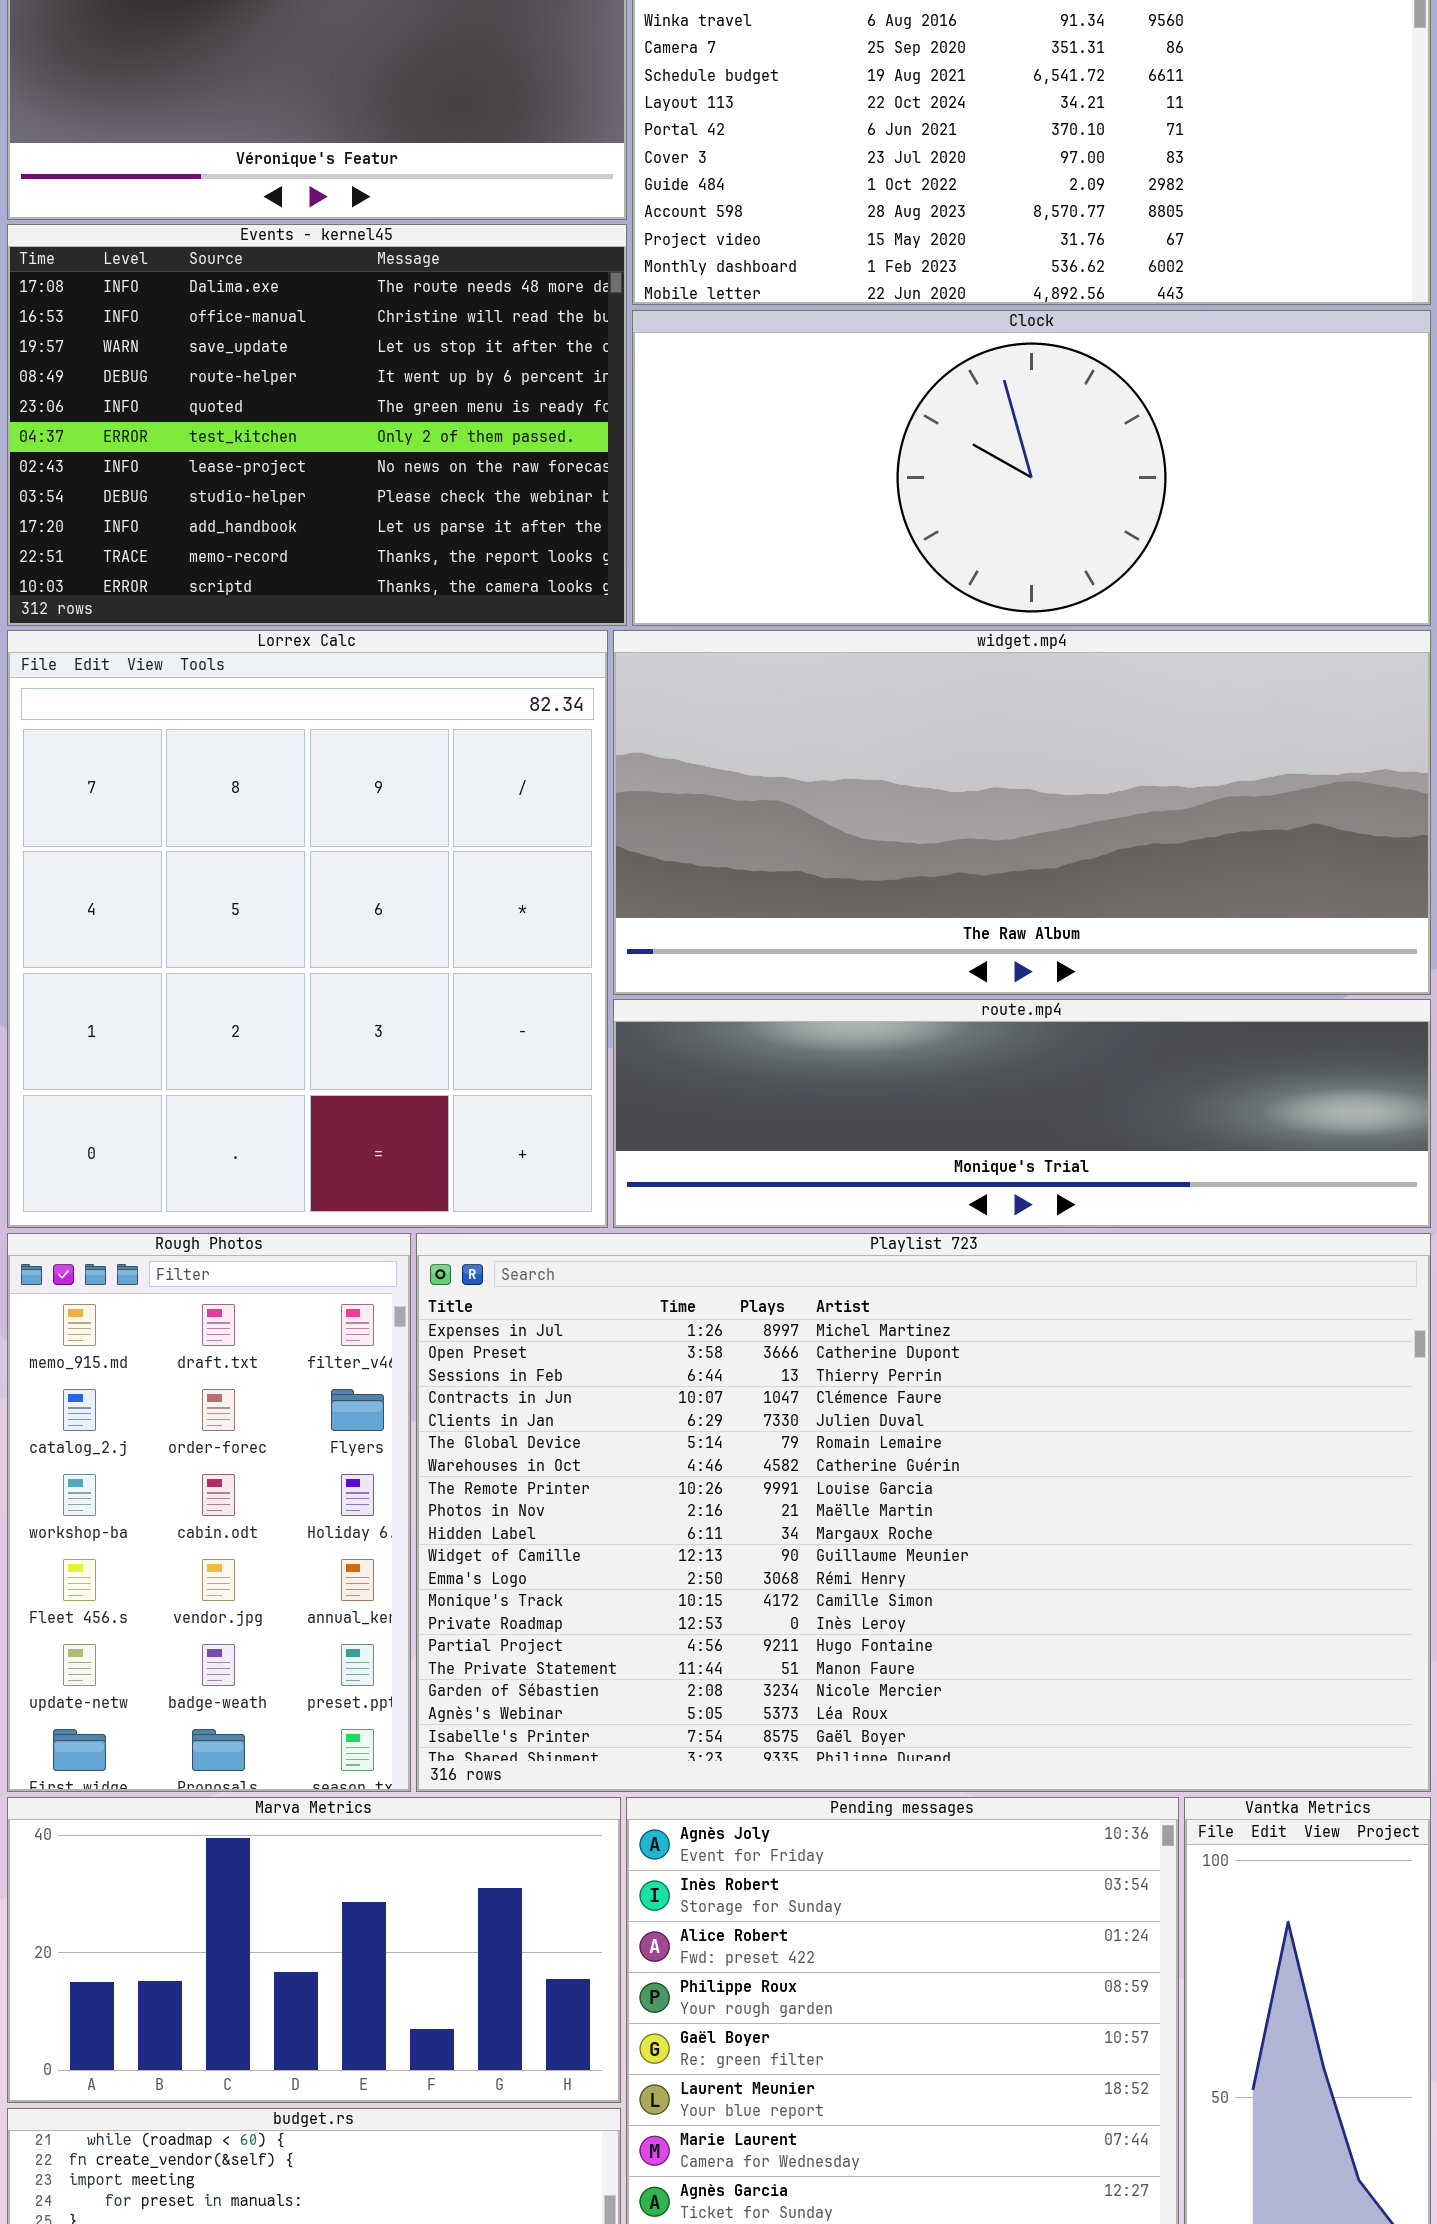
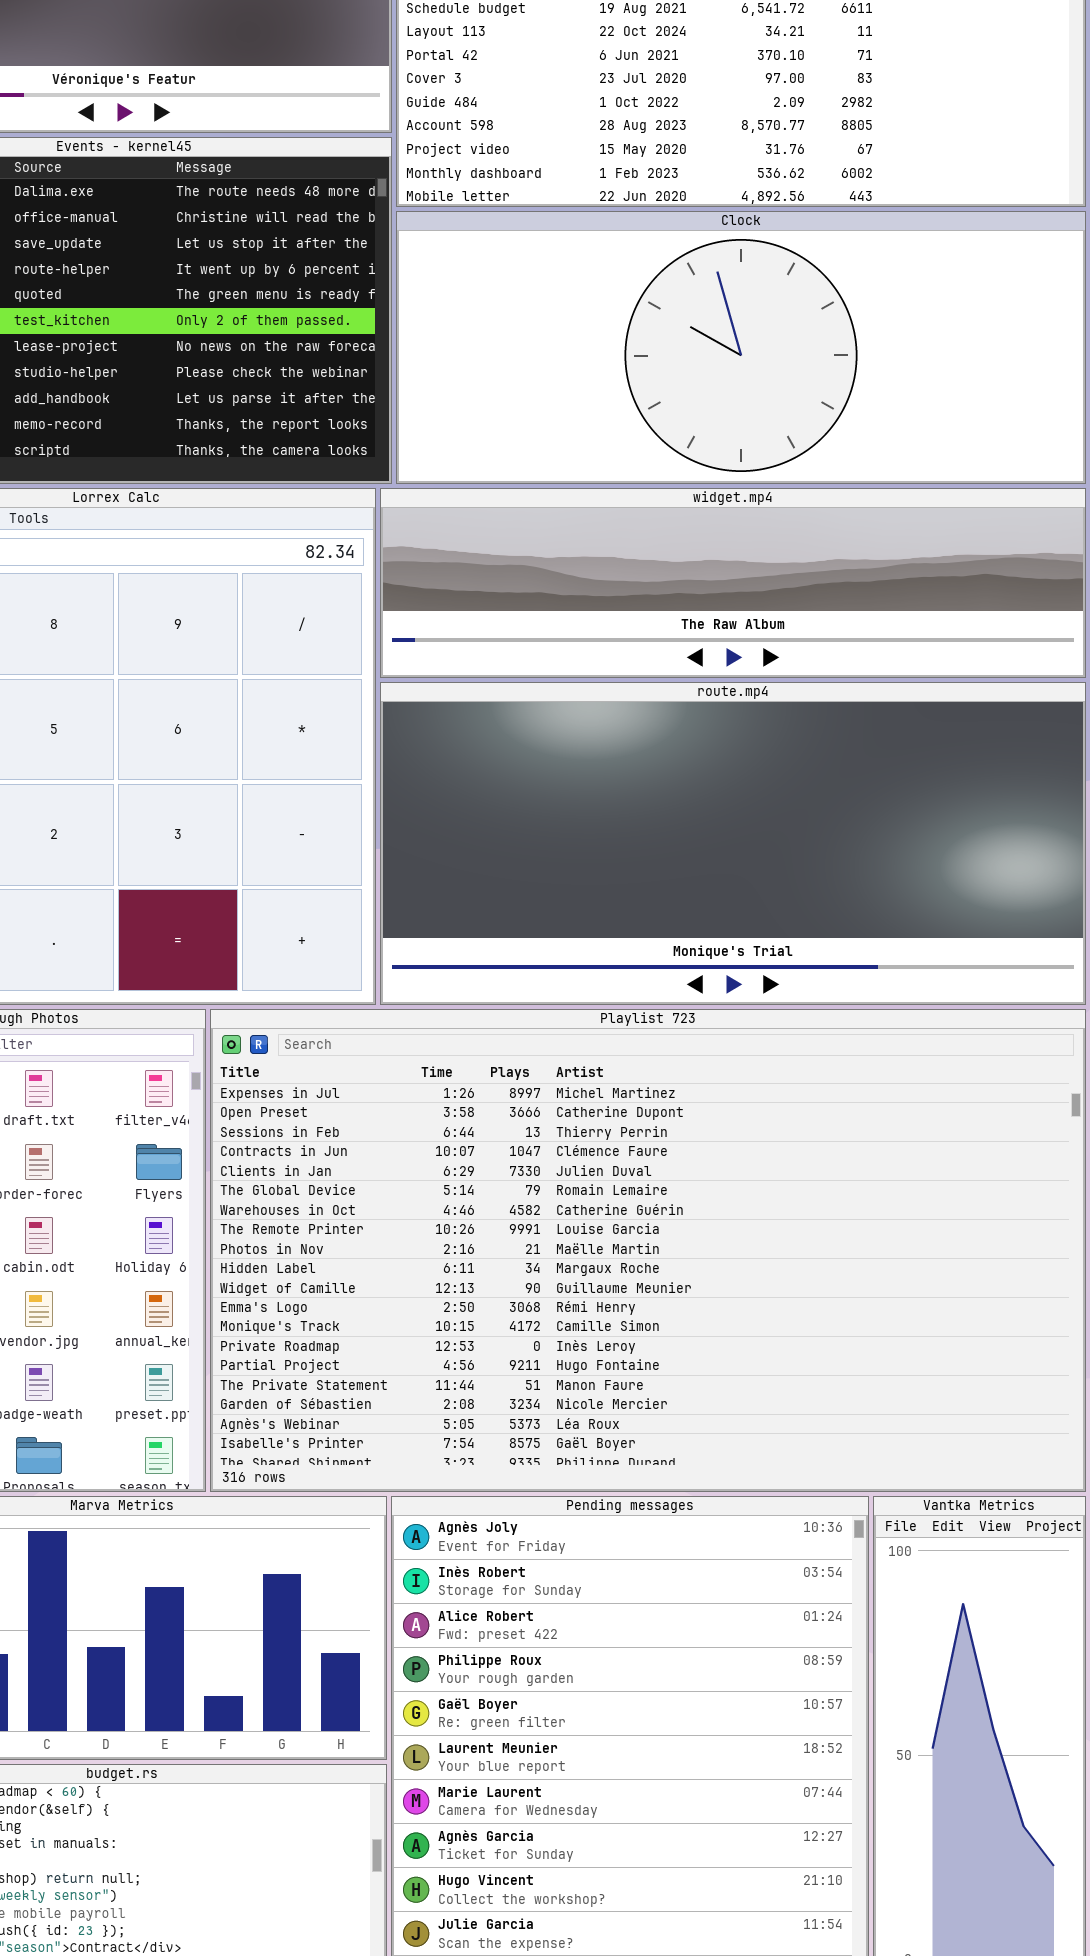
widget.mp4: [613,630,1431,995] -> [380,488,1086,678], resized
route.mp4: [613,999,1431,1228] -> [380,682,1086,1005], resized

